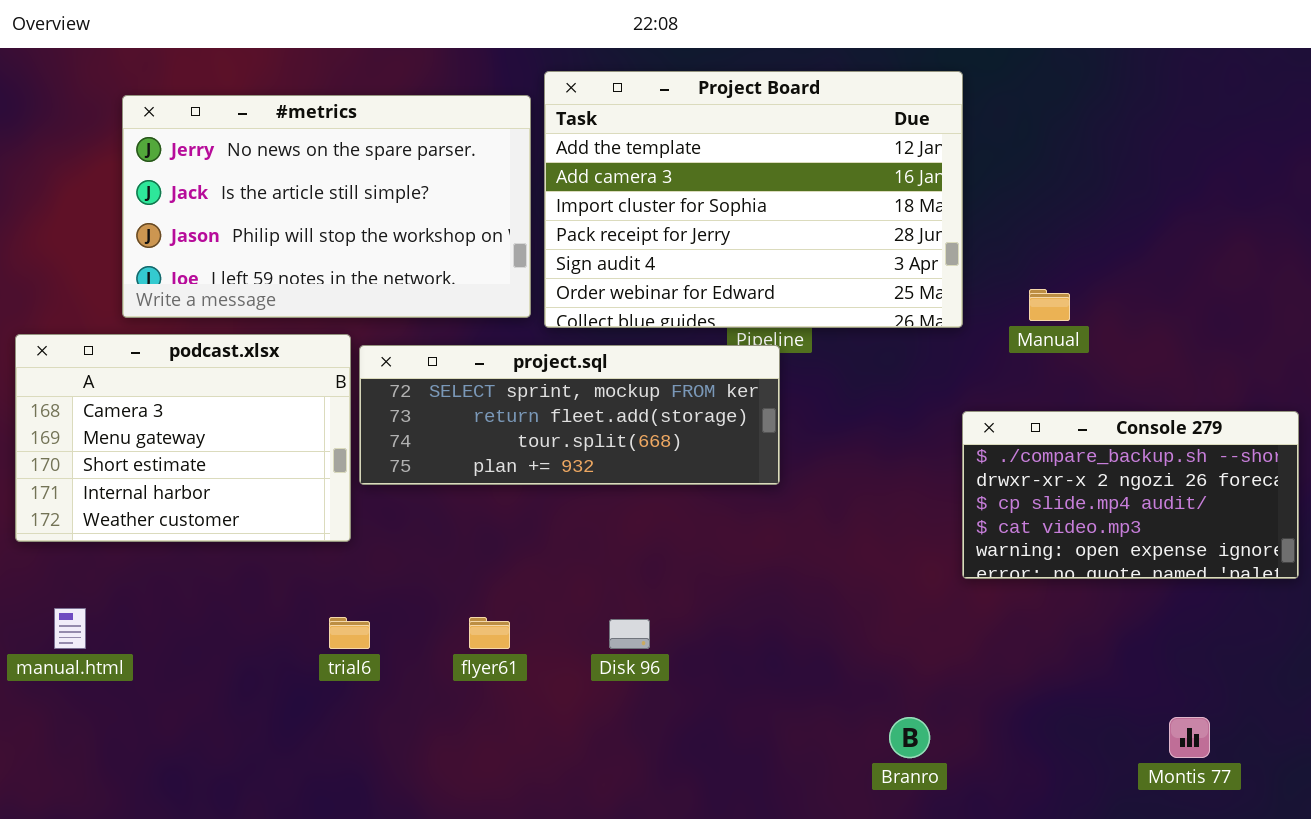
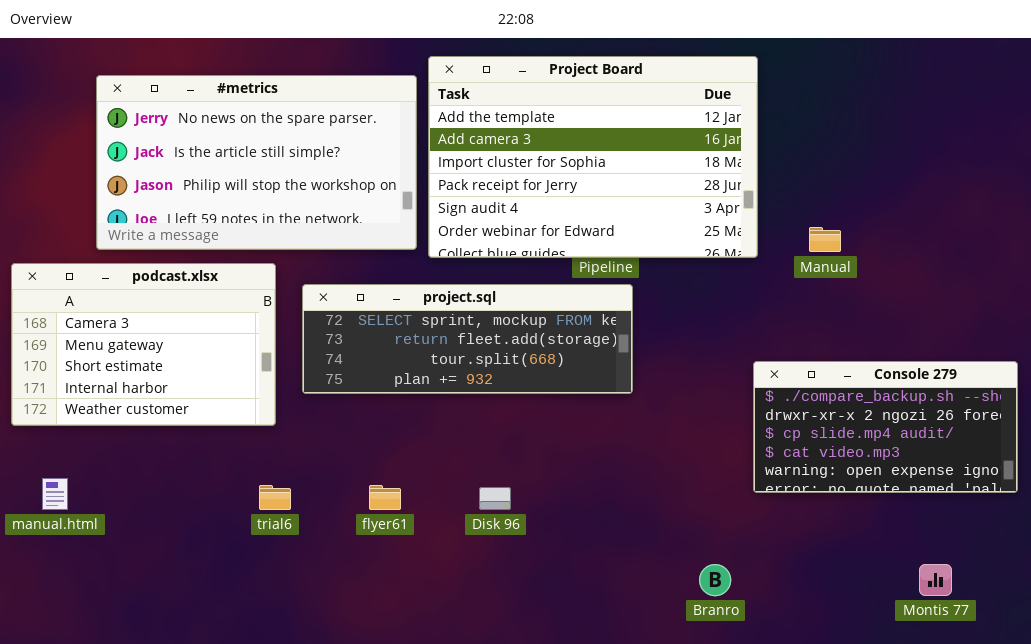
project.sql: [359,345,780,485] -> [302,284,633,394], moved
Console 279: [962,411,1299,579] -> [753,361,1018,493], moved

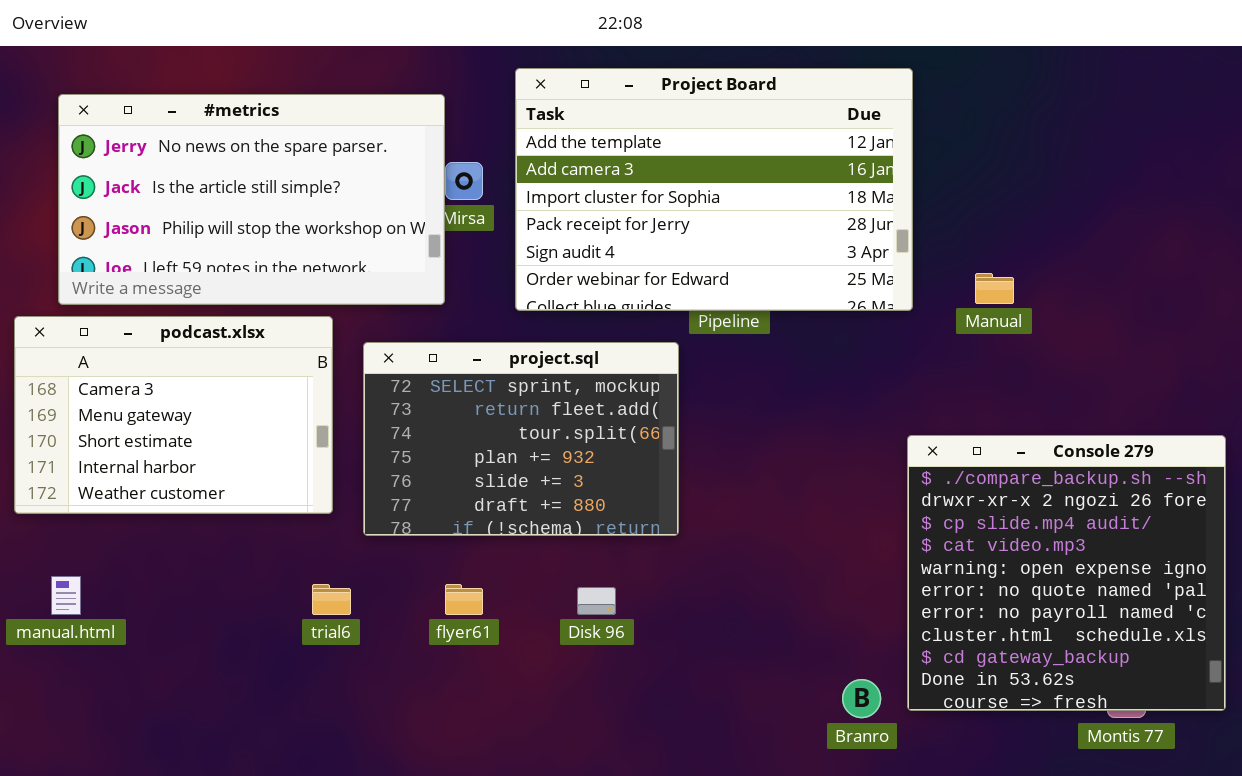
#metrics: [96,75,417,250] -> [58,94,445,305], moved
project.sql: [302,284,633,394] -> [363,342,679,536], resized
Console 279: [753,361,1018,493] -> [907,435,1226,711], resized

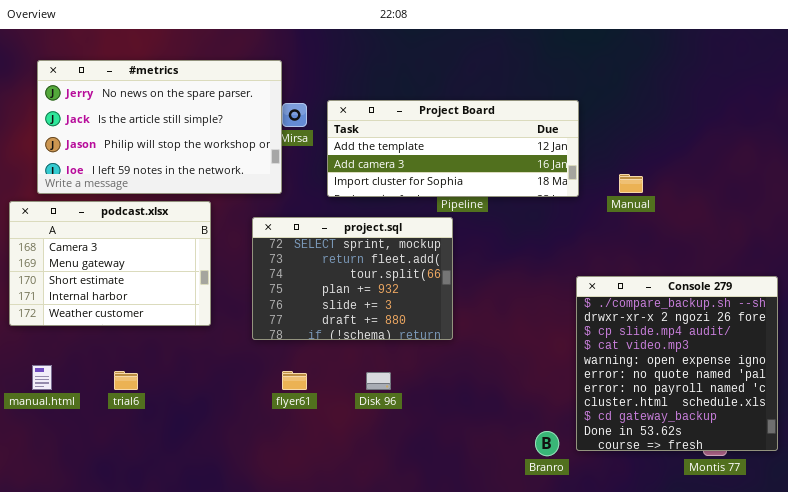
Project Board: [515,68,913,311] -> [327,100,579,197], resized
project.sql: [363,342,679,536] -> [252,217,453,340], moved
trial6: [312,584,351,615] -> [114,371,138,390], moved

